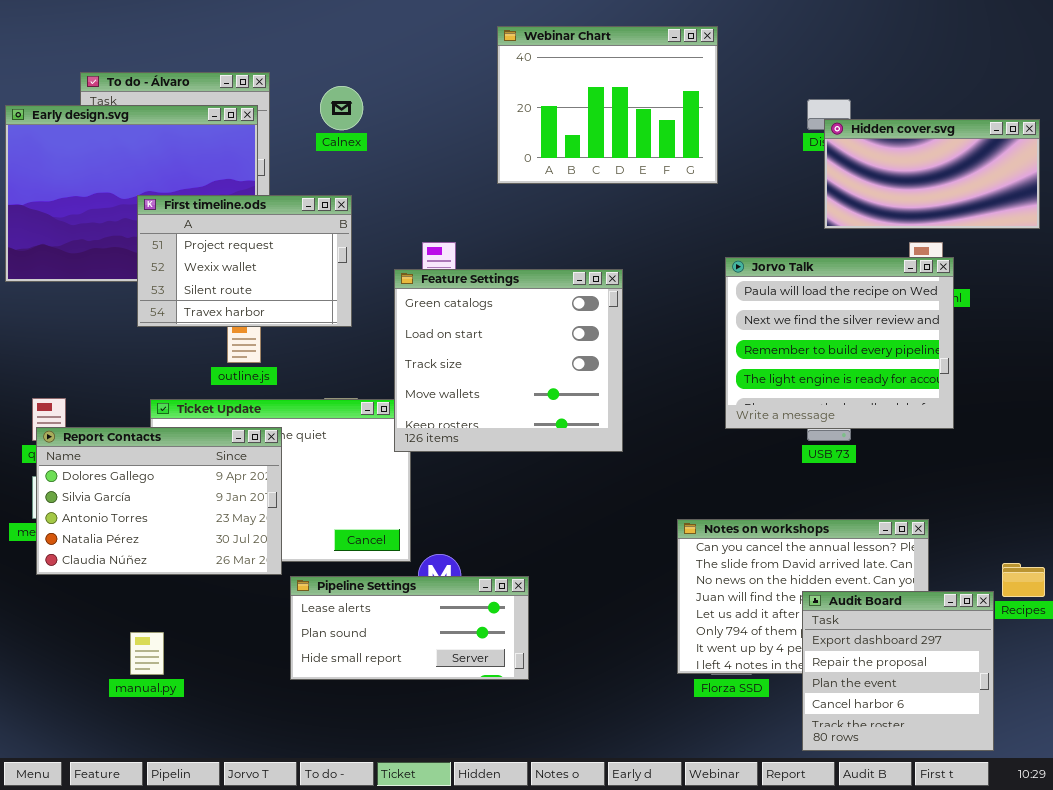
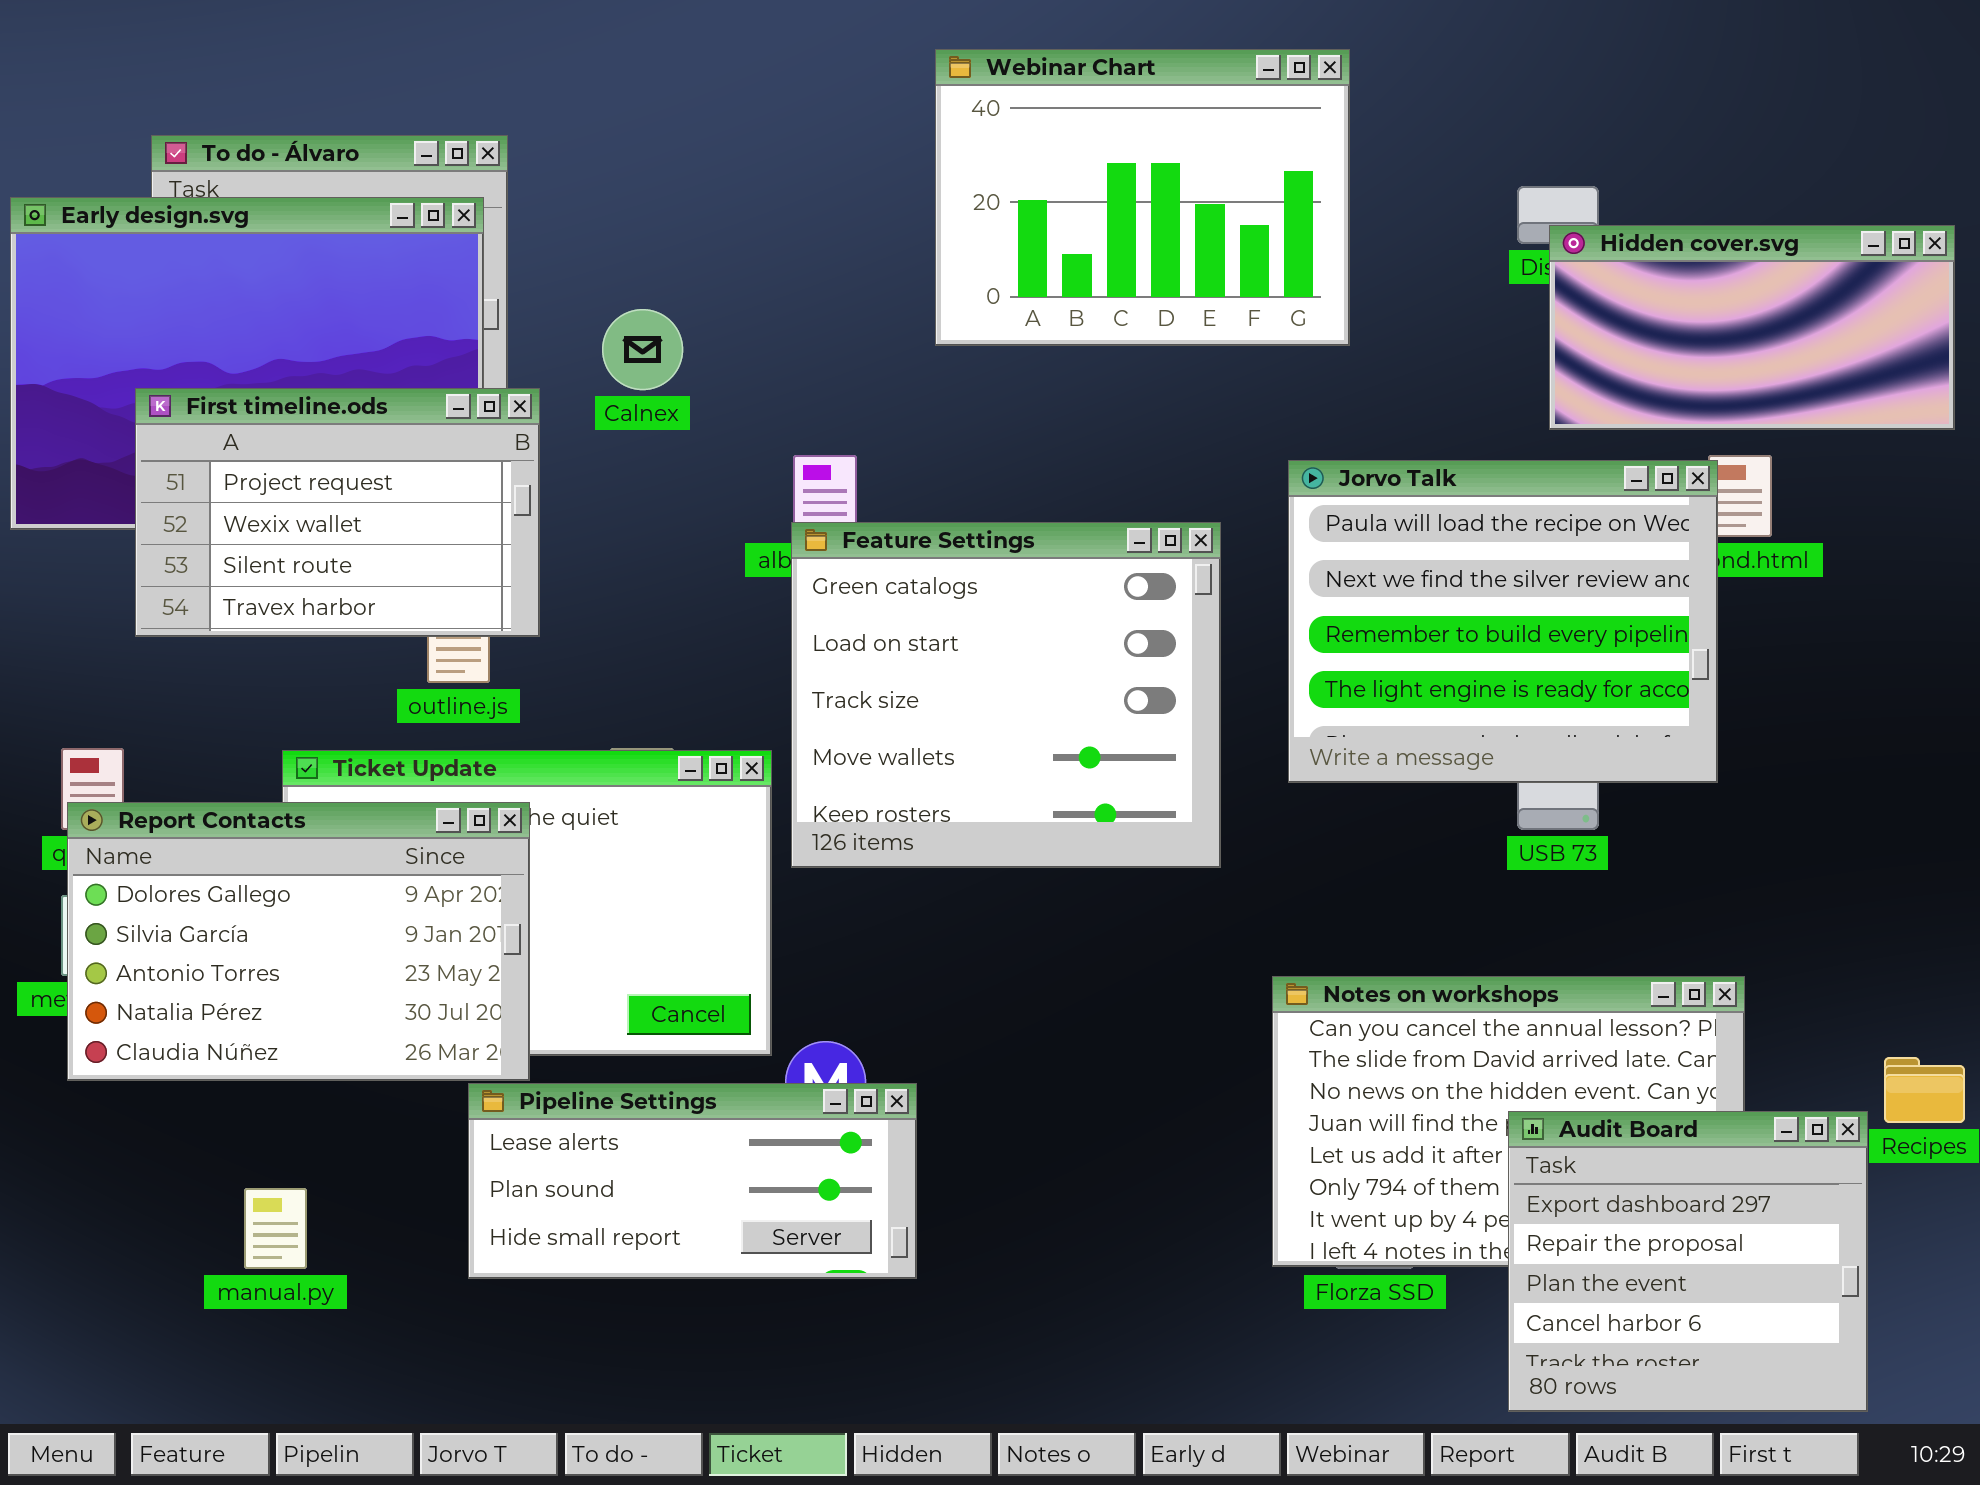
Calnex: [320,86,363,130] -> [602,309,683,390], moved
First timeline.ods: [137,195,352,327] -> [135,388,540,637], moved
Jorvo Talk: [725,257,954,429] -> [1288,460,1718,783], moved
Feature Settings: [394,269,623,452] -> [791,522,1221,868], moved
Pipeline Settings: [290,576,529,680] -> [468,1083,917,1279], moved

